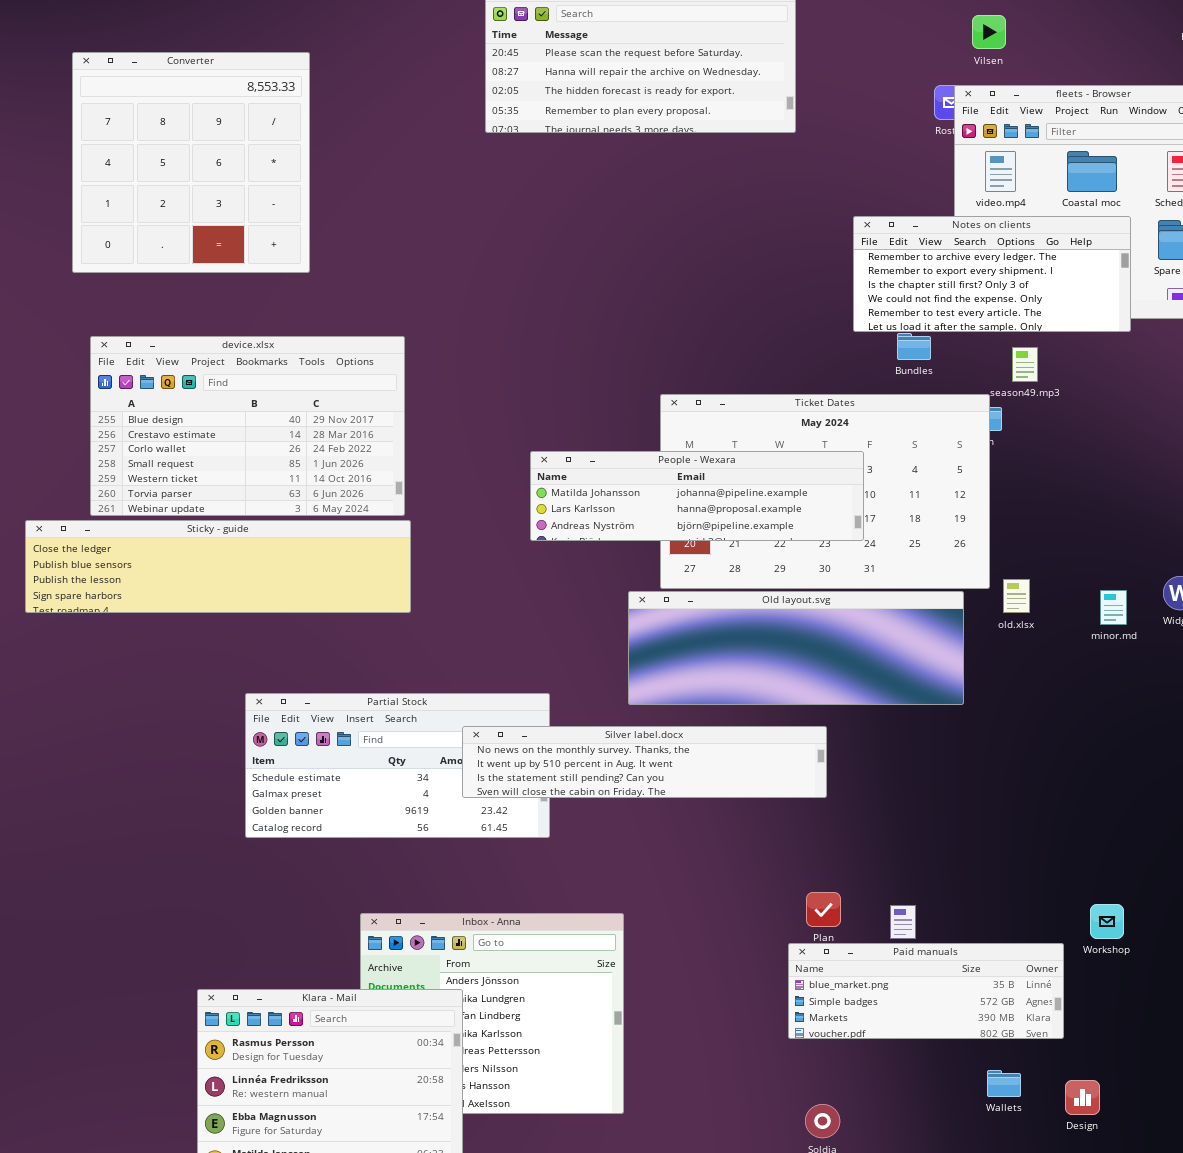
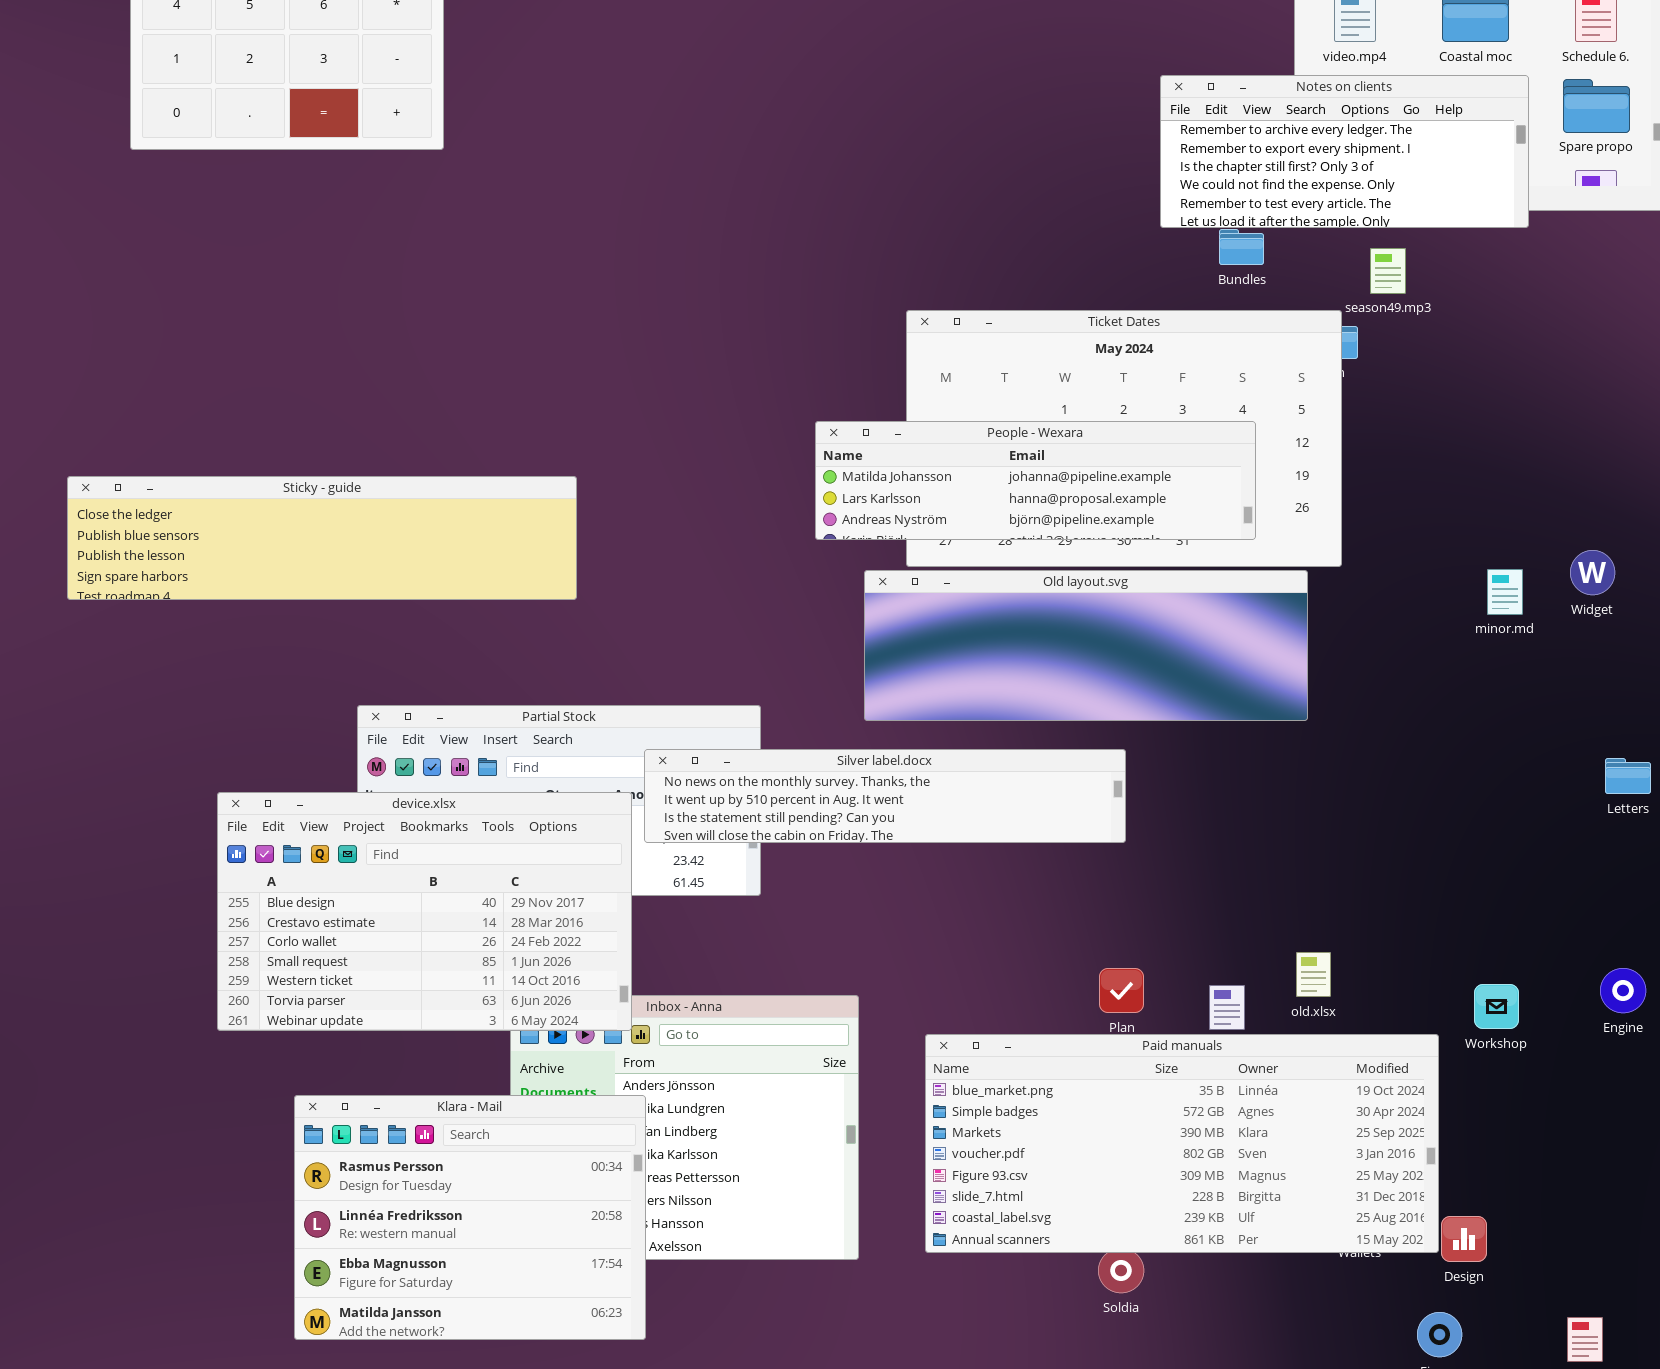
device.xlsx: [90,336,405,516] -> [217,792,632,1031], moved
People - Wexara: [530,451,864,541] -> [815,421,1256,540], moved
old.xlsx: [1003,579,1030,613] -> [1296,952,1331,997], moved
Paid manuals: [788,943,1064,1039] -> [925,1034,1439,1253], resized

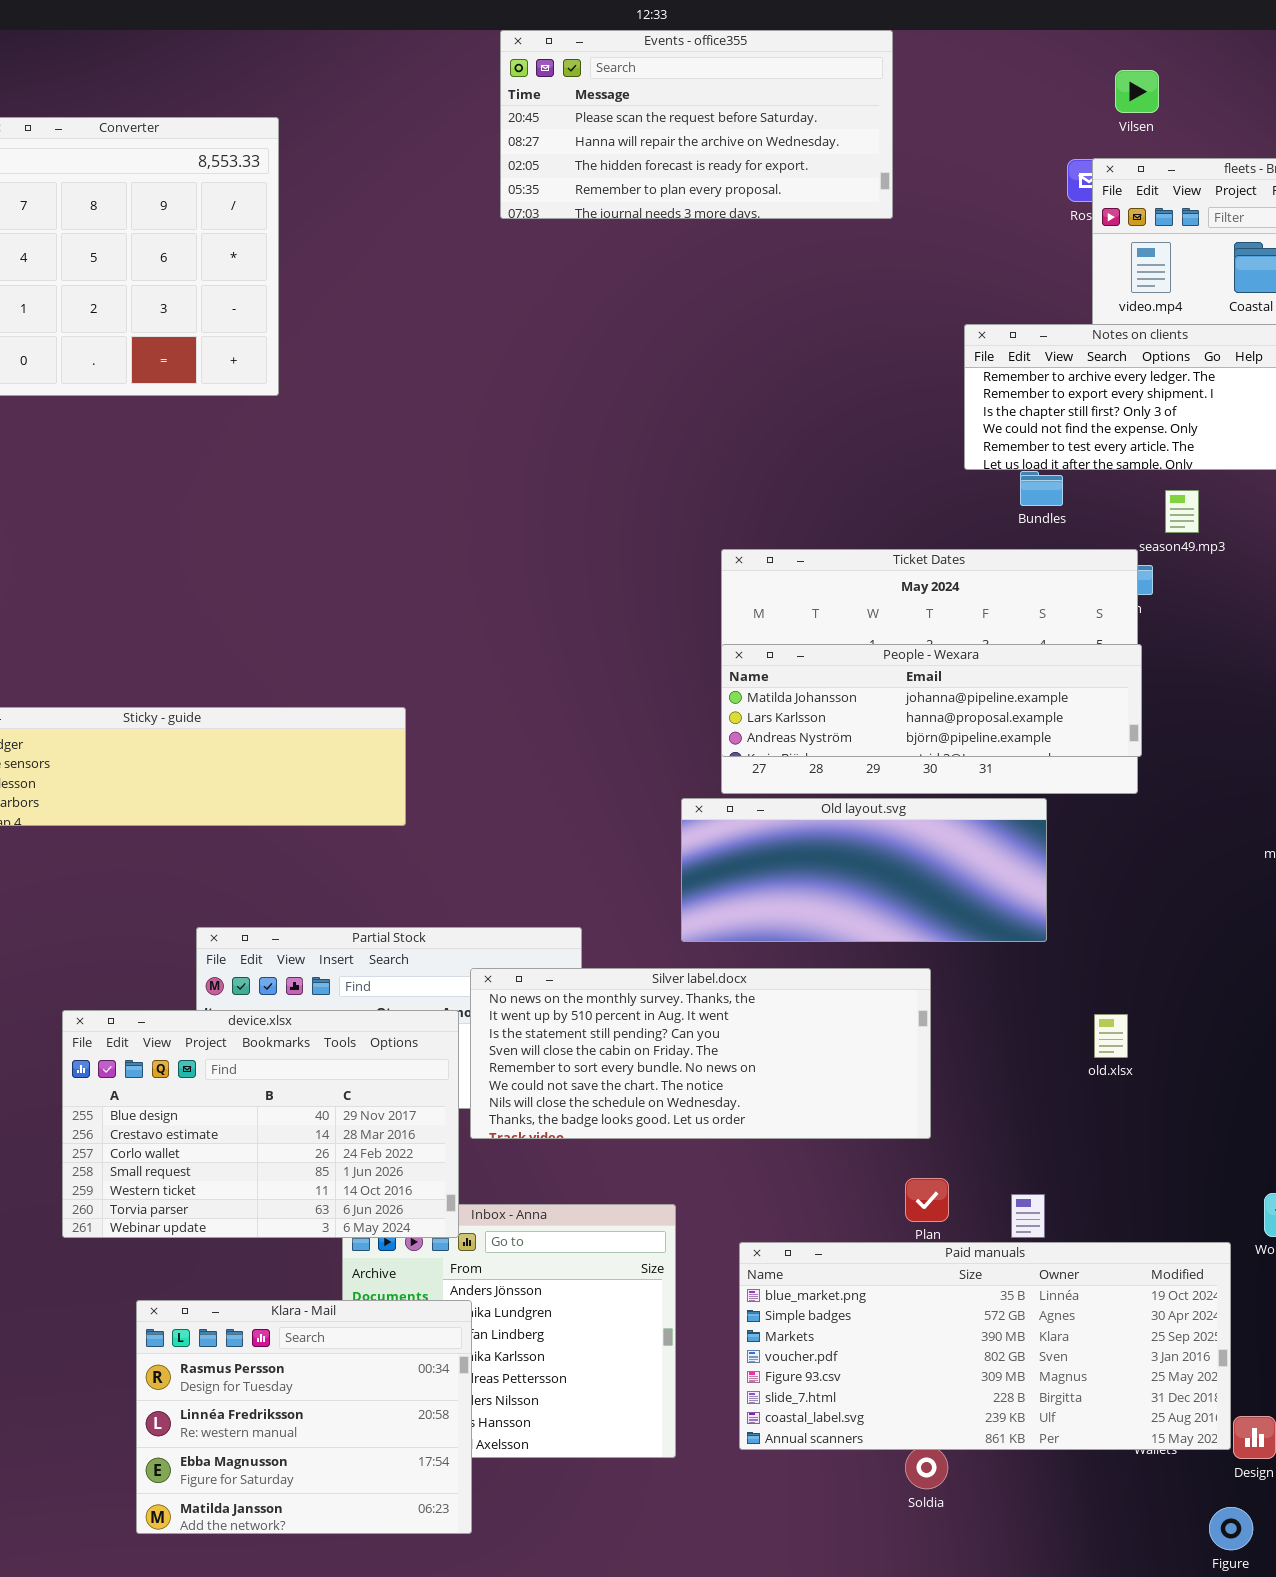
People - Wexara: [815,421,1256,540] -> [721,644,1142,757], moved
Old layout.svg: [864,570,1308,721] -> [681,798,1047,942], resized
Silver label.docx: [644,749,1126,843] -> [470,968,931,1139], resized
old.xlsx: [1296,952,1331,997] -> [1094,1014,1128,1058], moved

